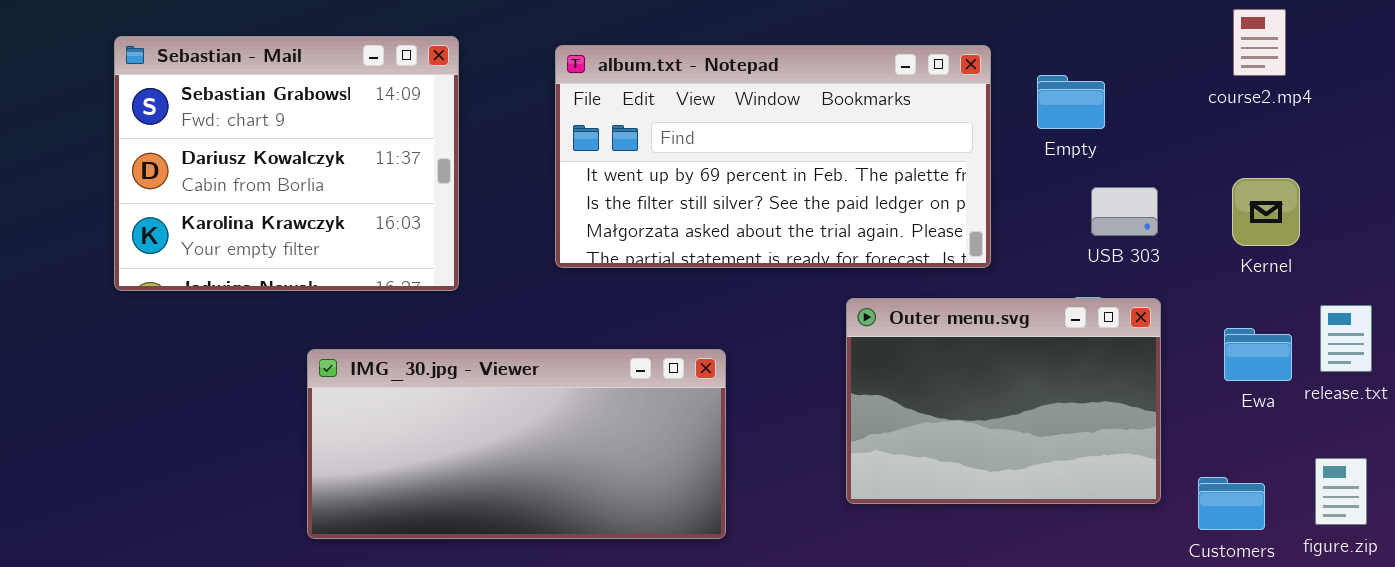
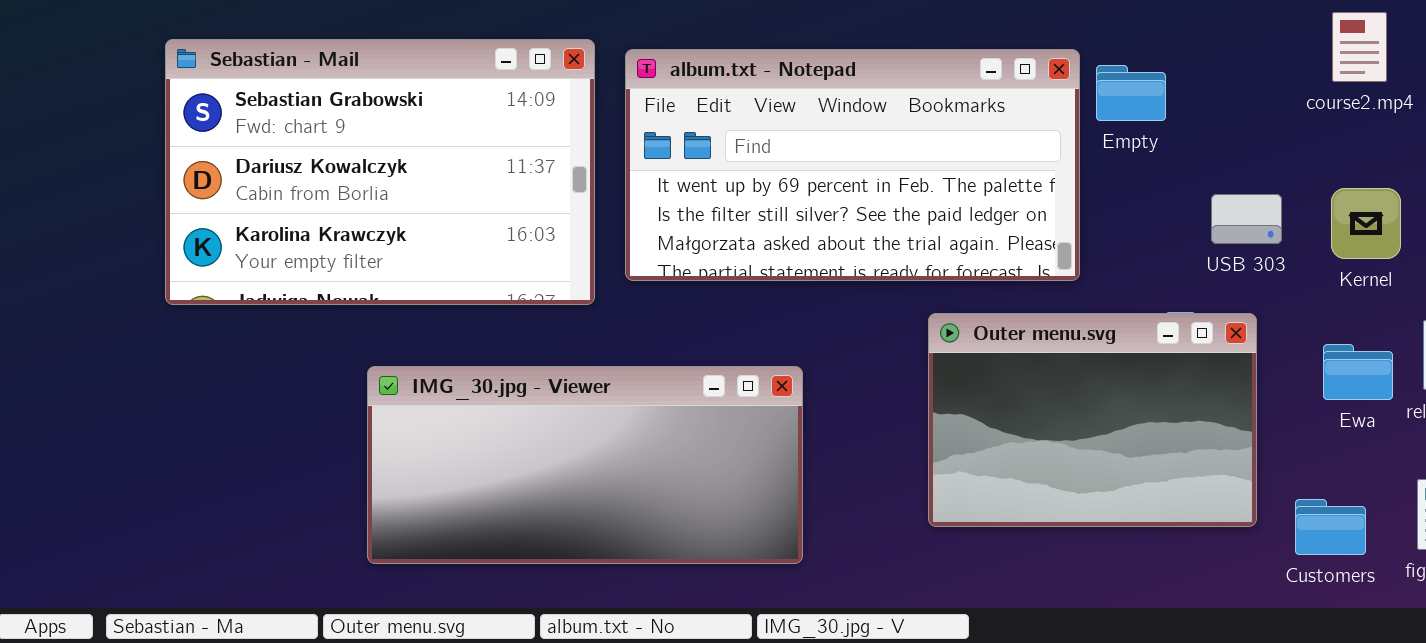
Sebastian - Mail: [114,36,459,291] -> [165,39,595,305], resized
Empty: [1037,75,1105,129] -> [1096,65,1166,121], moved
USB 303: [1091,187,1158,236] -> [1211,194,1282,244], moved

